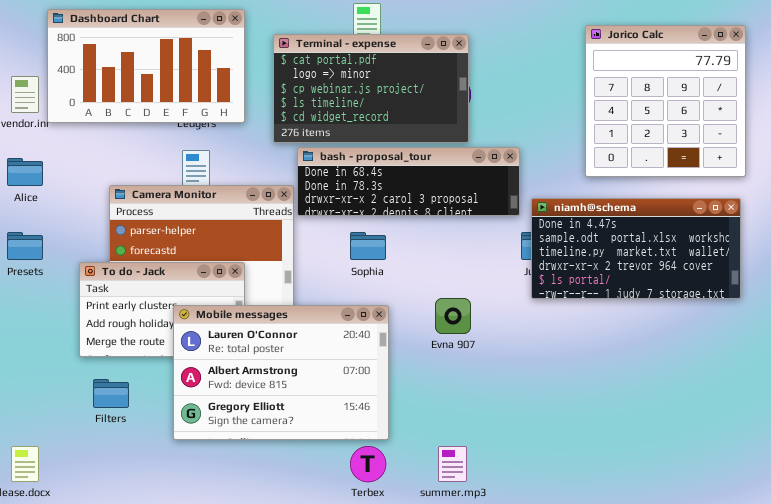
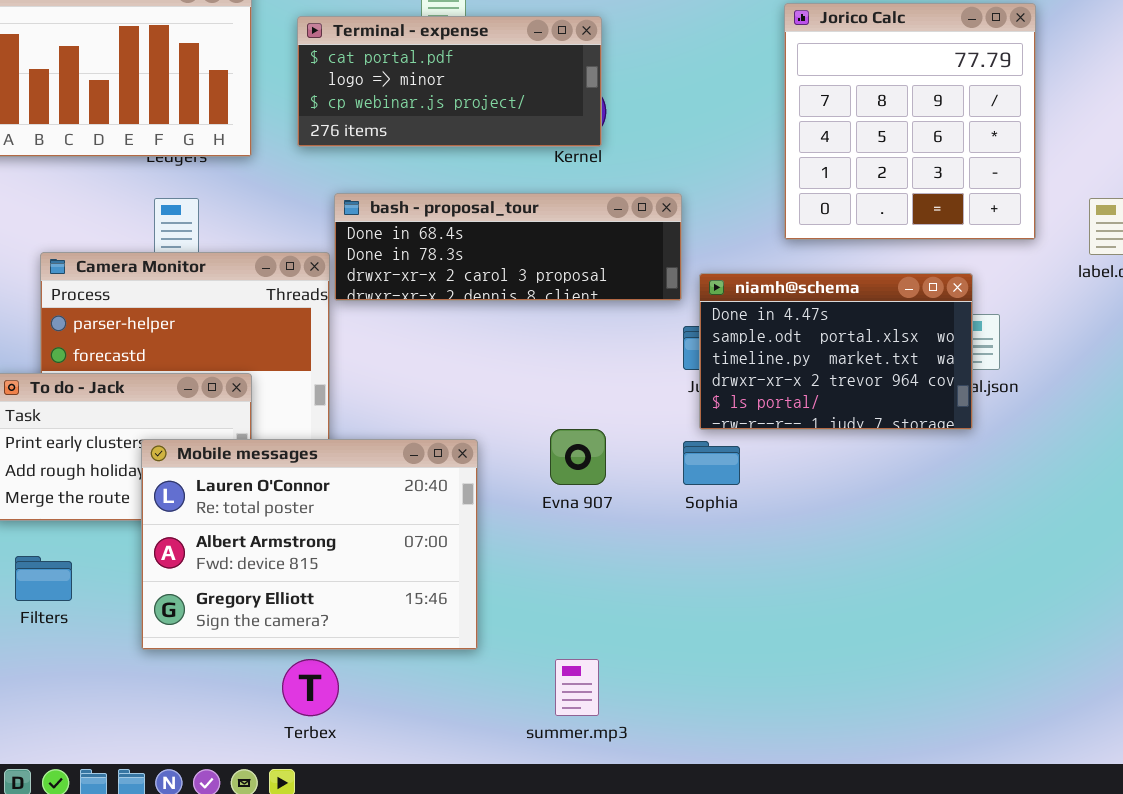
Terminal - expense: [273,34,469,143] -> [297,16,602,147], resized
niamh@schema: [531,198,741,299] -> [699,273,973,430], resized
Sophia: [350,232,386,260] -> [683,441,740,485], moved
Terbex: [350,446,386,482] -> [282,659,339,716], moved

